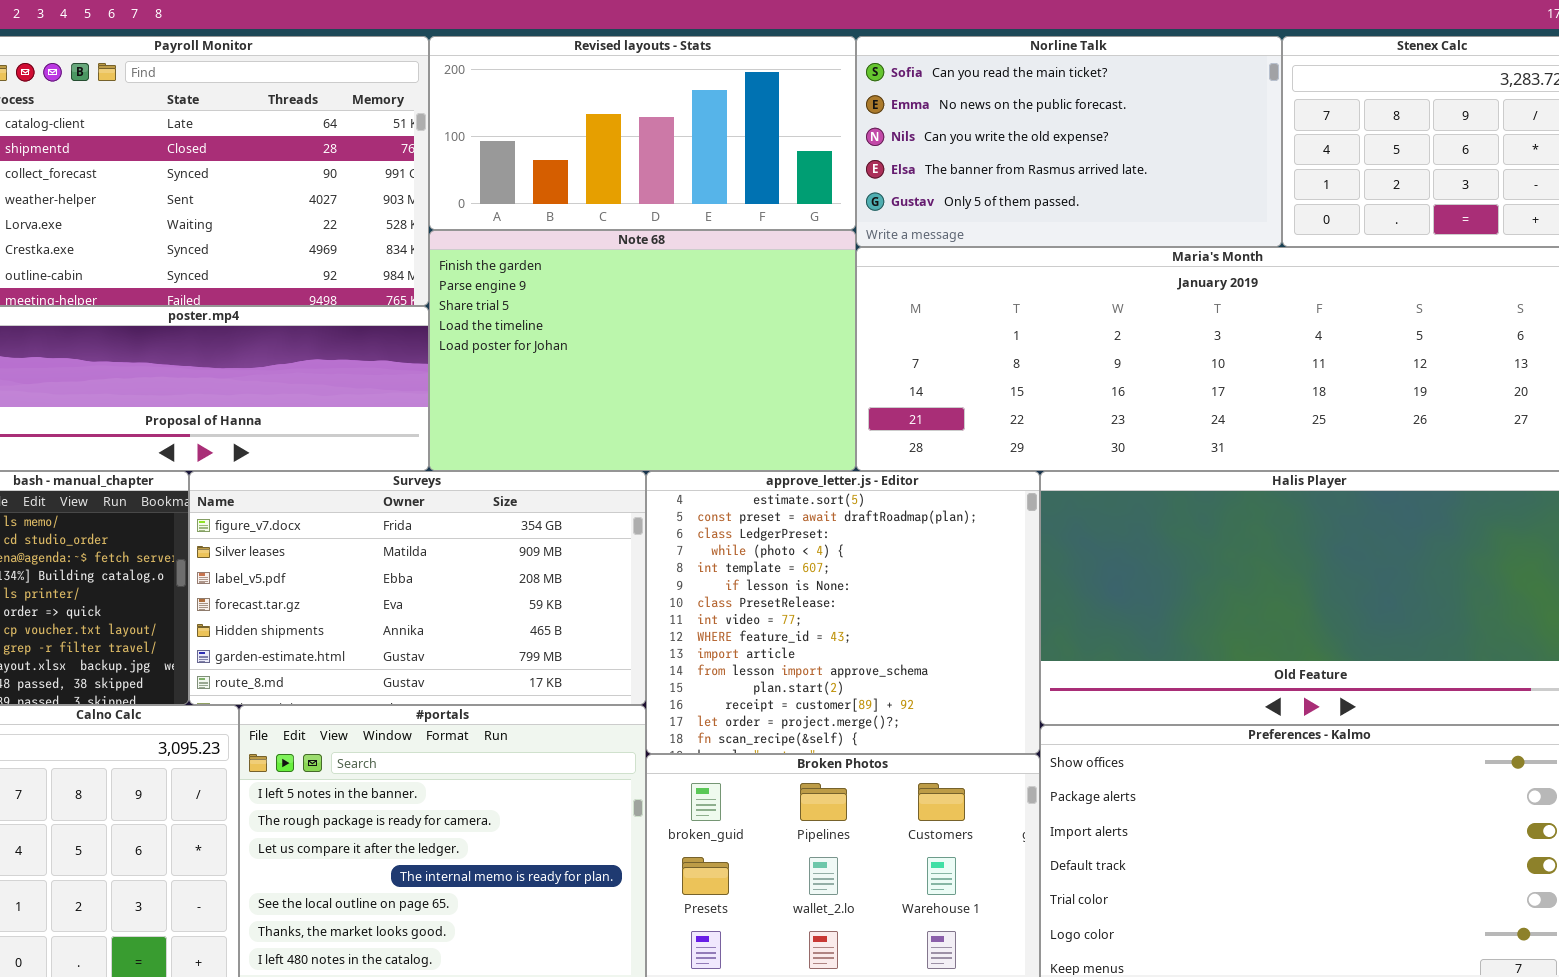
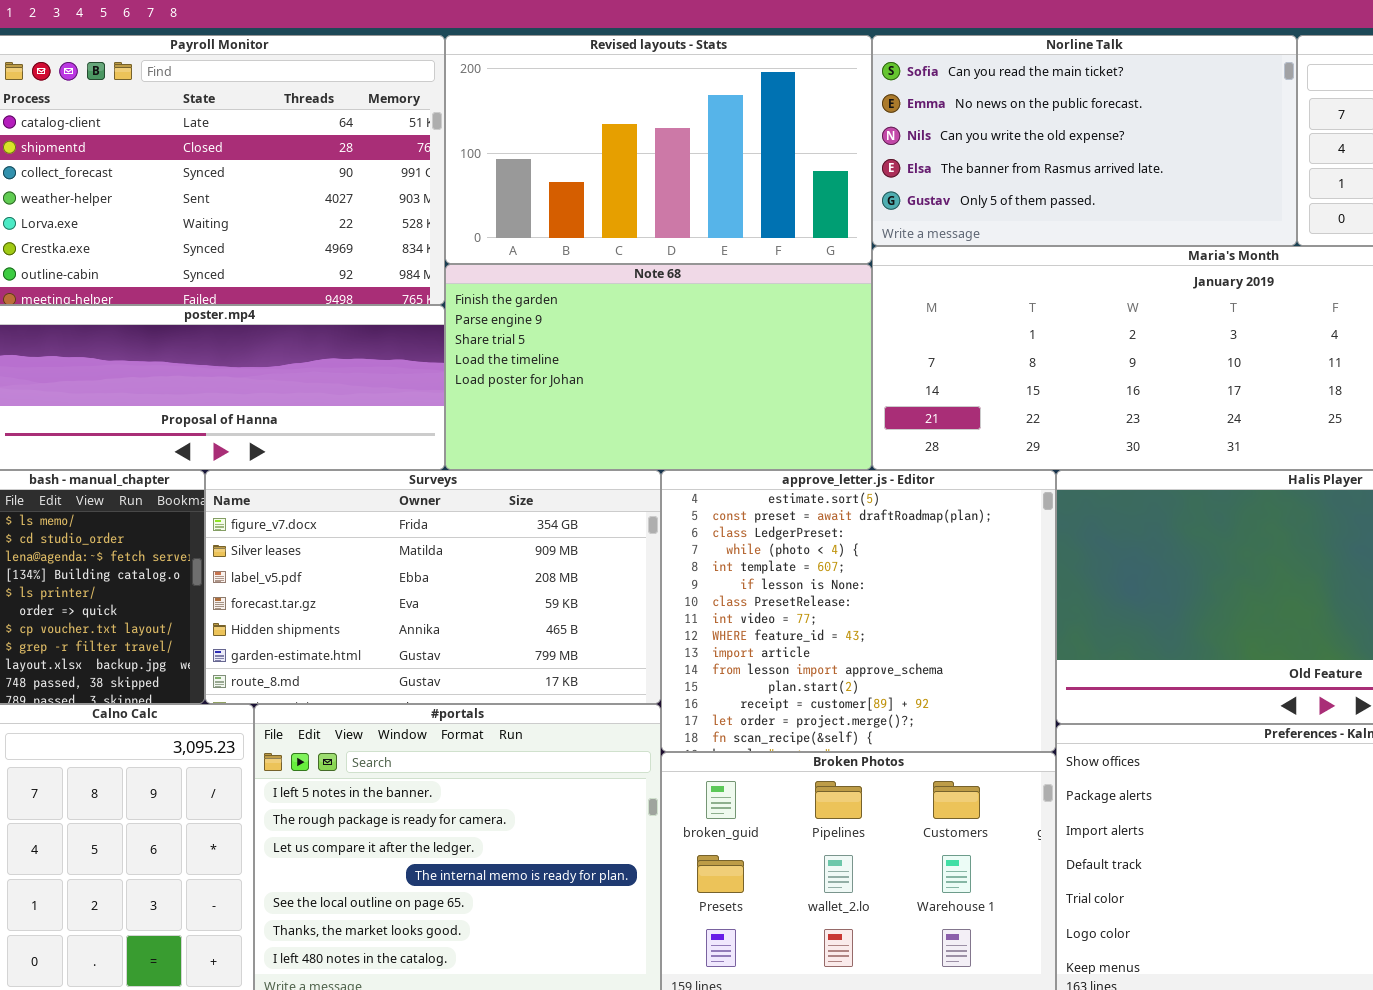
Revised layouts - Stats: [429,36,856,230] -> [445,35,872,264], resized
Note 68: [429,230,856,471] -> [445,264,872,470], resized

